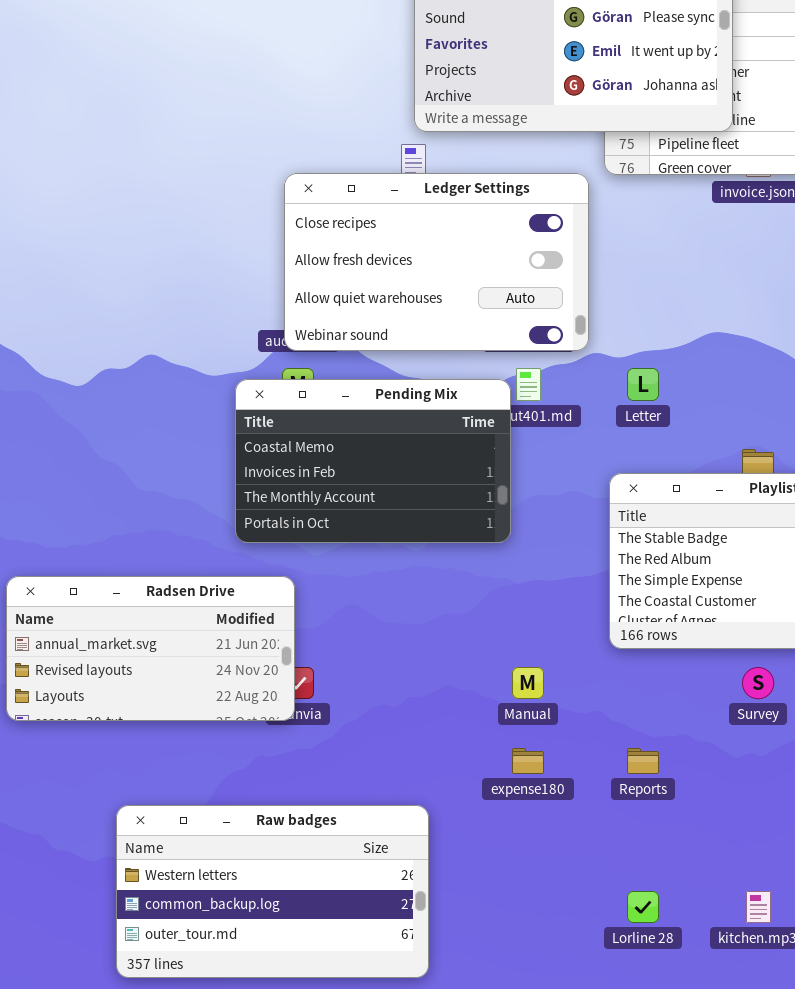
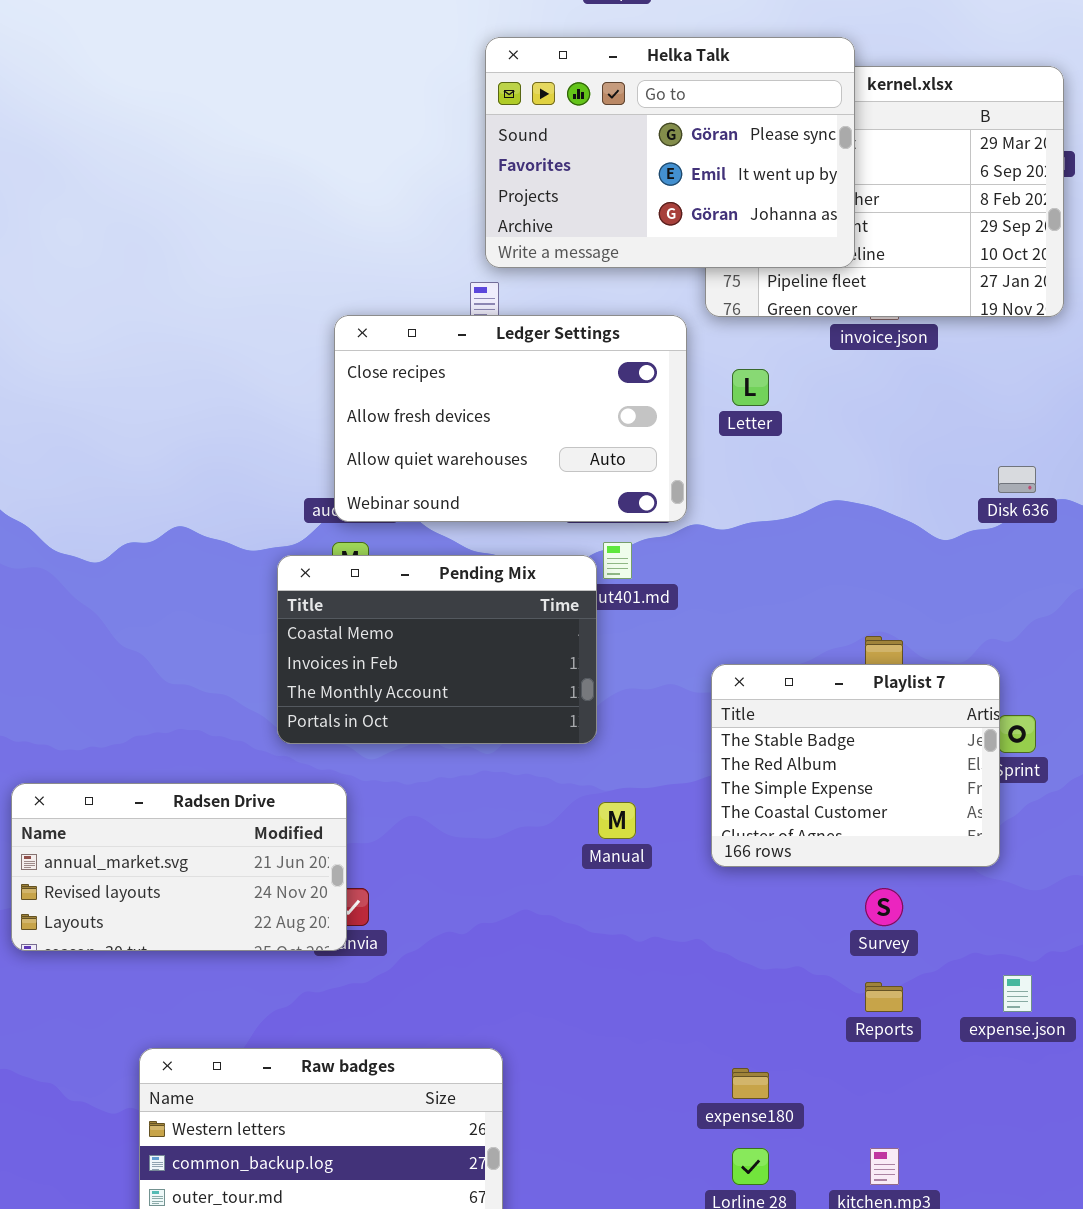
Letter: [627,368,659,401] -> [732,369,769,406], moved
Manual: [512,667,544,699] -> [598,802,636,839], moved
expense180: [512,748,544,774] -> [732,1068,769,1099], moved
Reports: [627,748,659,774] -> [865,982,903,1012], moved

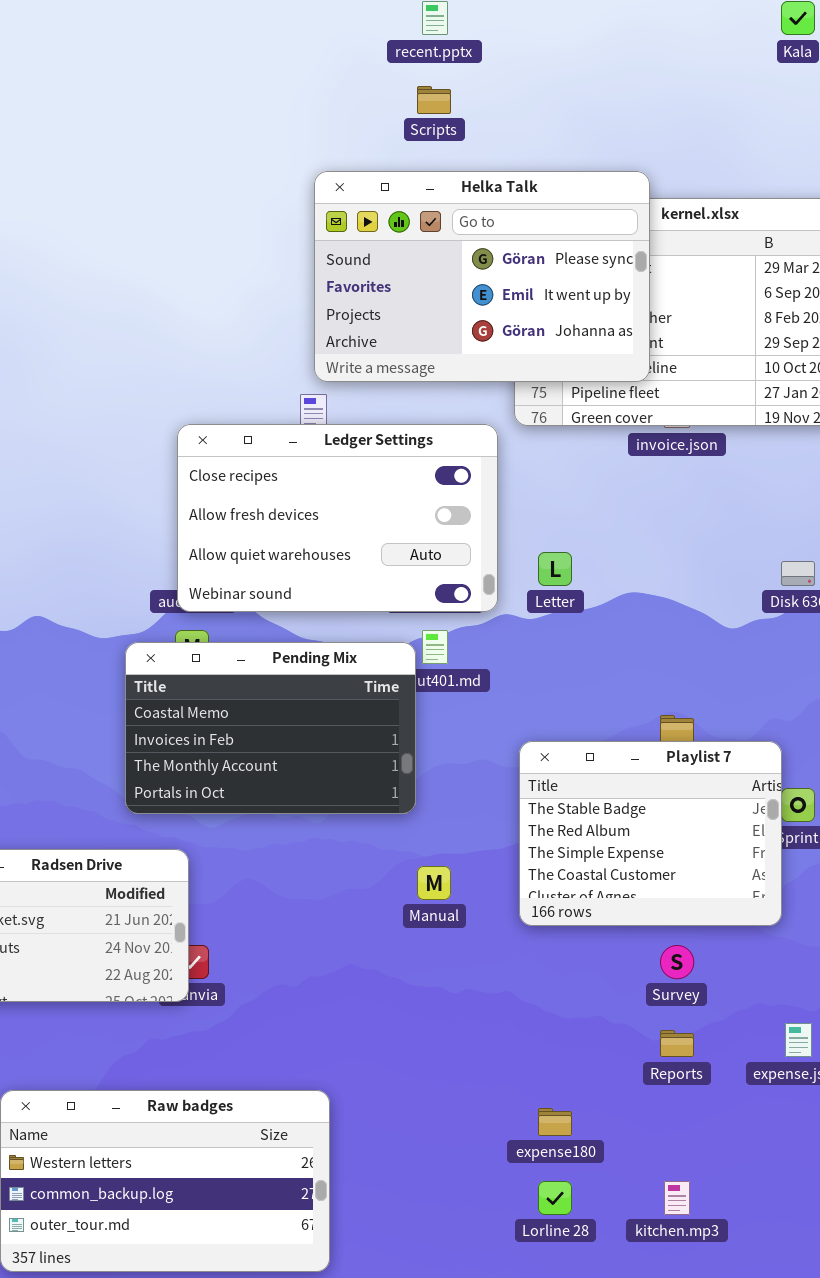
Letter: [732,369,769,406] -> [538,552,572,586], moved

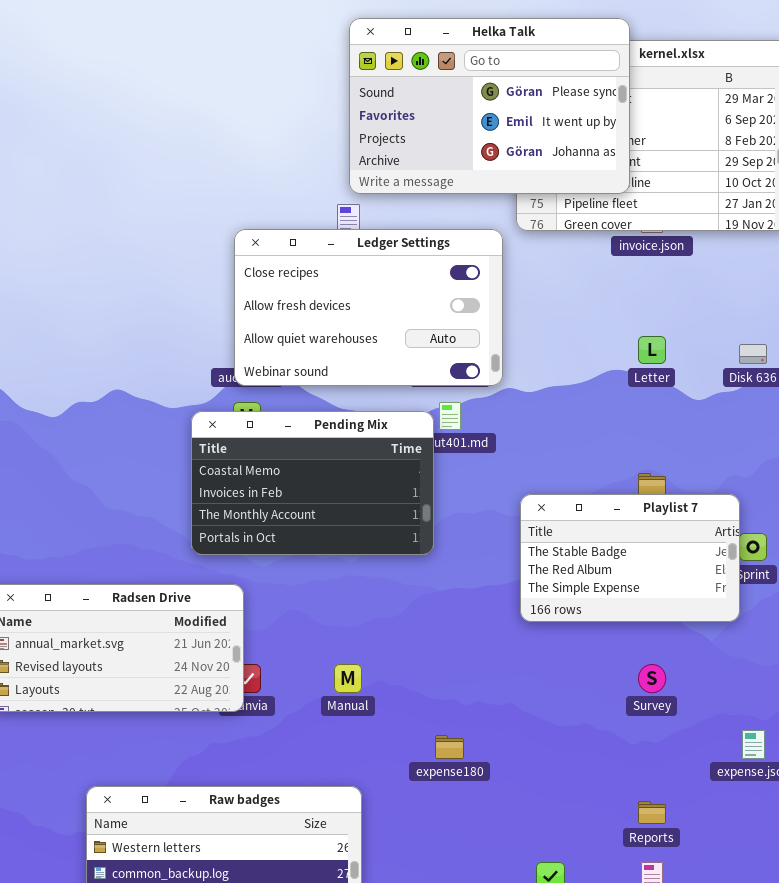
Letter: [538,552,572,586] -> [638,336,666,364], moved
Playlist 7: [519,741,782,926] -> [520,494,740,622], resized
Manual: [417,866,451,900] -> [334,664,362,693], moved
Reports: [660,1030,694,1057] -> [638,801,666,824], moved
expense180: [538,1108,572,1136] -> [435,735,464,759], moved

